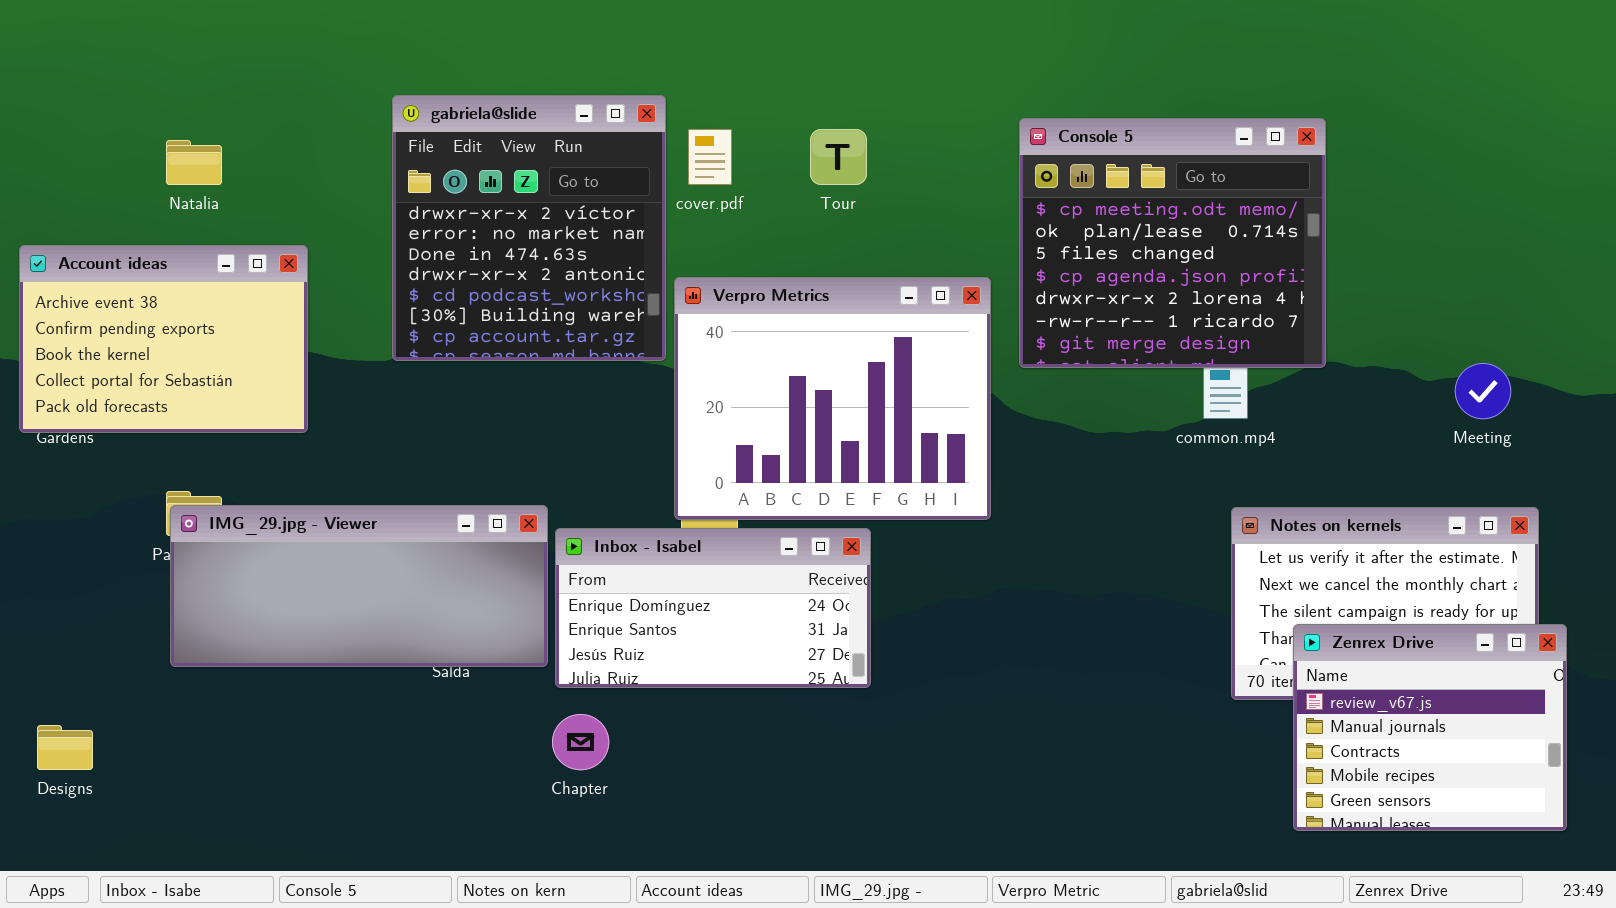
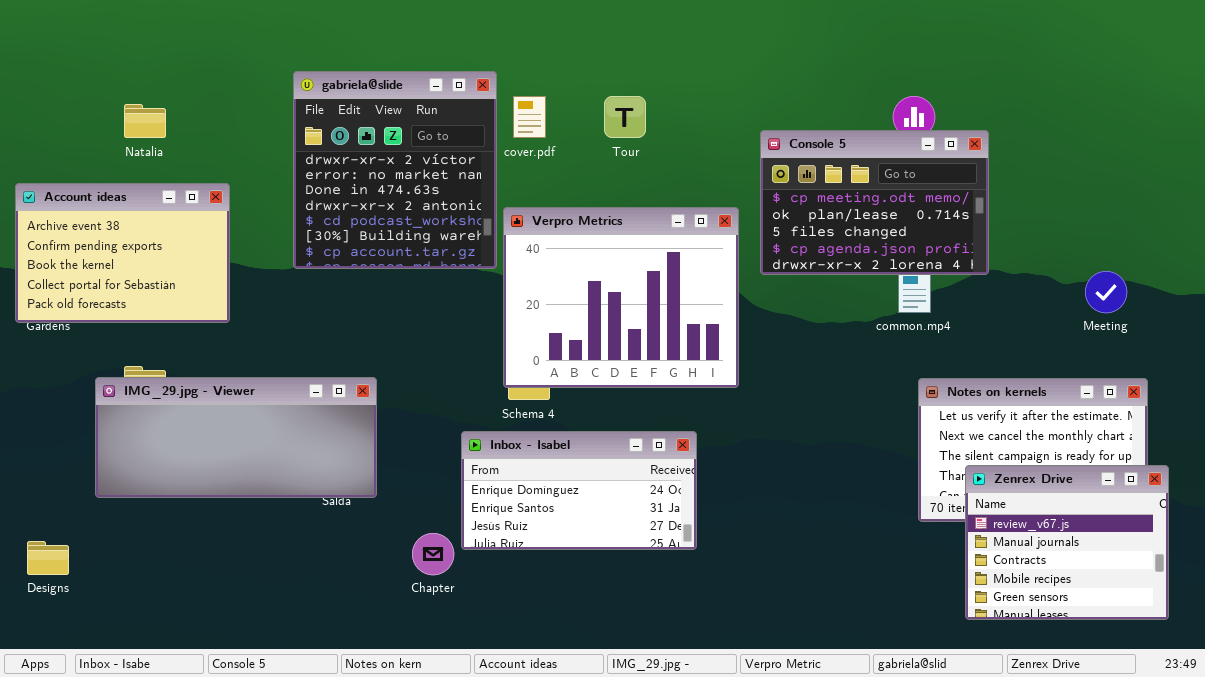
Console 5: [1019,118,1326,368] -> [760,130,989,275], resized
IMG_29.jpg - Viewer: [170,505,548,667] -> [95,377,377,498], moved
Inbox - Isabel: [555,528,871,688] -> [461,431,697,550], moved

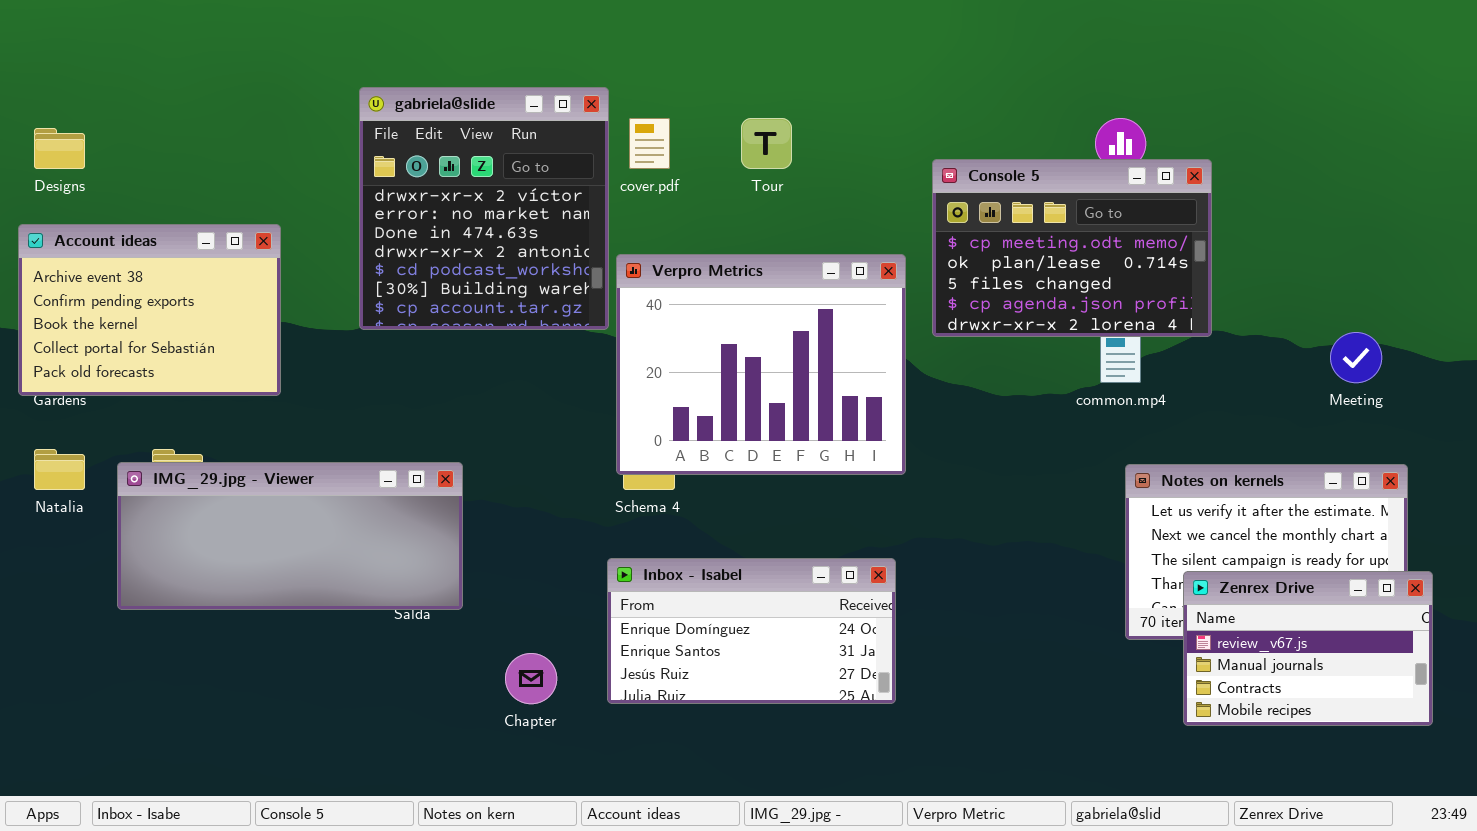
Natalia: [124,104,166,138] -> [34,449,85,490], moved
Inbox - Isabel: [461,431,697,550] -> [607,558,896,704], moved
Zenrex Drive: [965,465,1169,620] -> [1183,571,1433,726], resized
Designs: [27,541,69,575] -> [34,128,85,169], moved

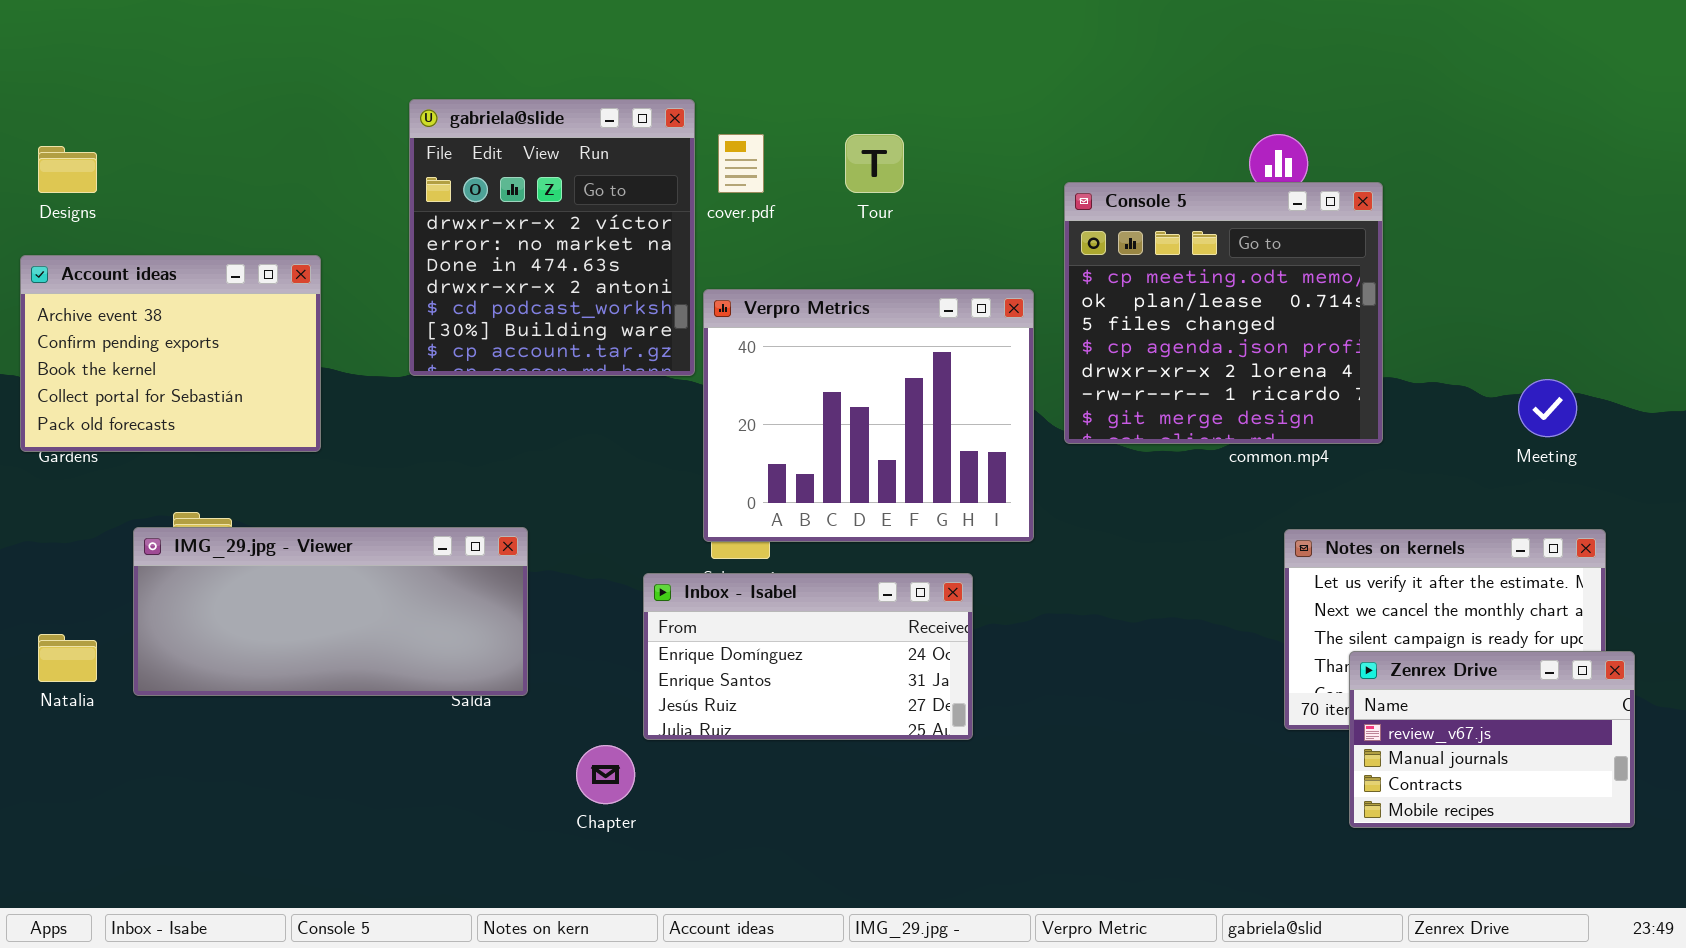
Console 5: [932,159,1212,337] -> [1064,182,1383,444], resized
Natalia: [34,449,85,490] -> [38,634,97,682], moved
Inbox - Isabel: [607,558,896,704] -> [643,573,973,740], moved

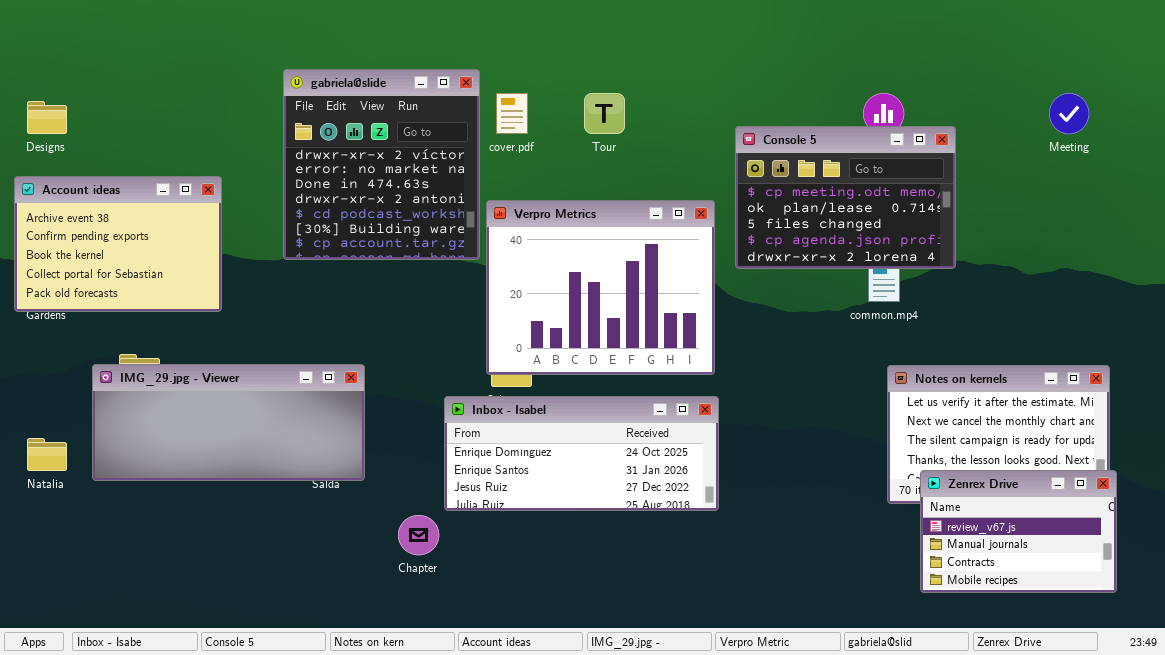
Console 5: [1064,182,1383,444] -> [735,126,956,269], resized
Meeting: [1518,379,1577,437] -> [1049,93,1089,134], moved
Inbox - Isabel: [643,573,973,740] -> [444,396,719,511], resized
Zenrex Drive: [1349,651,1635,828] -> [920,470,1117,593], moved

